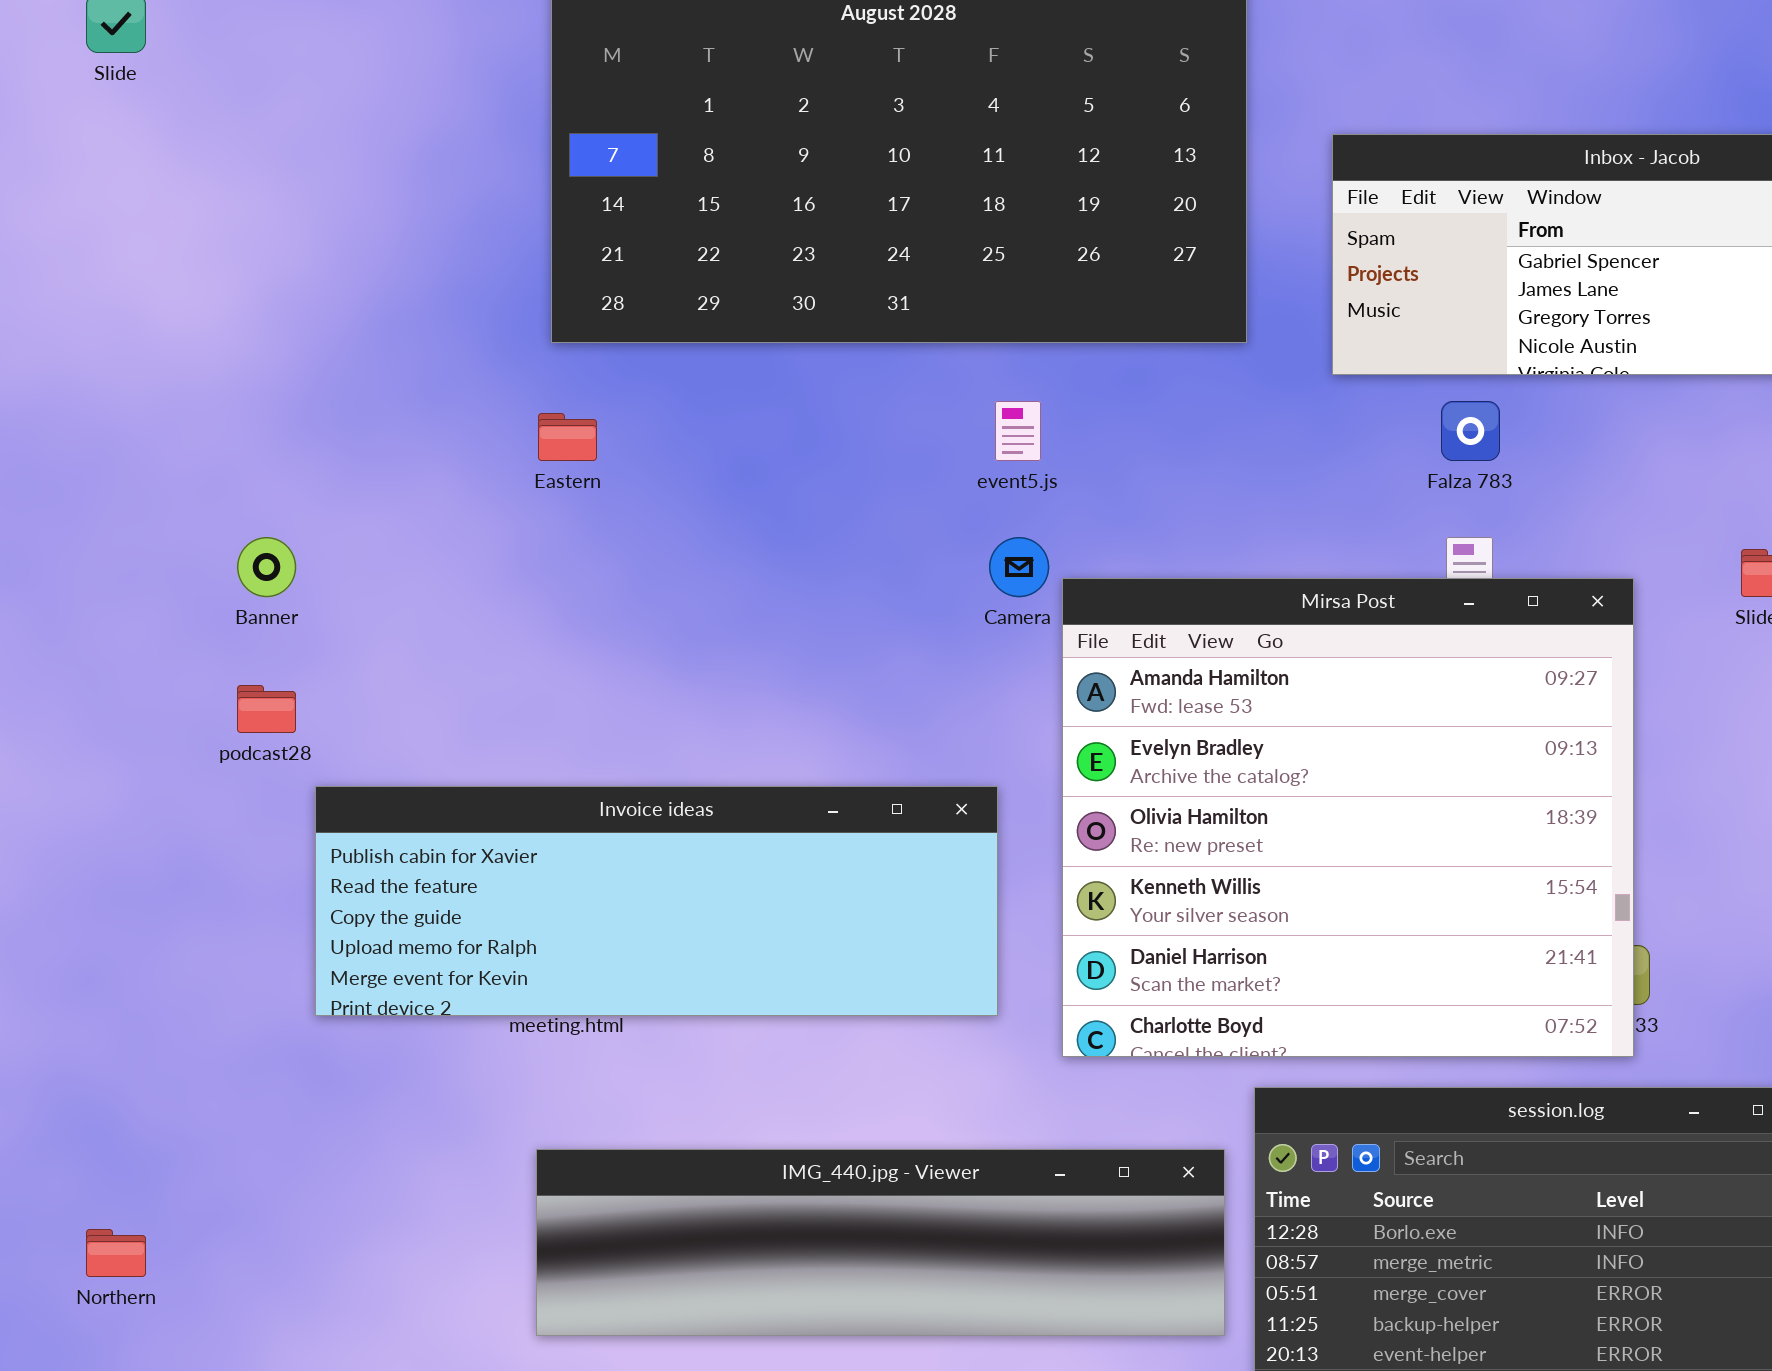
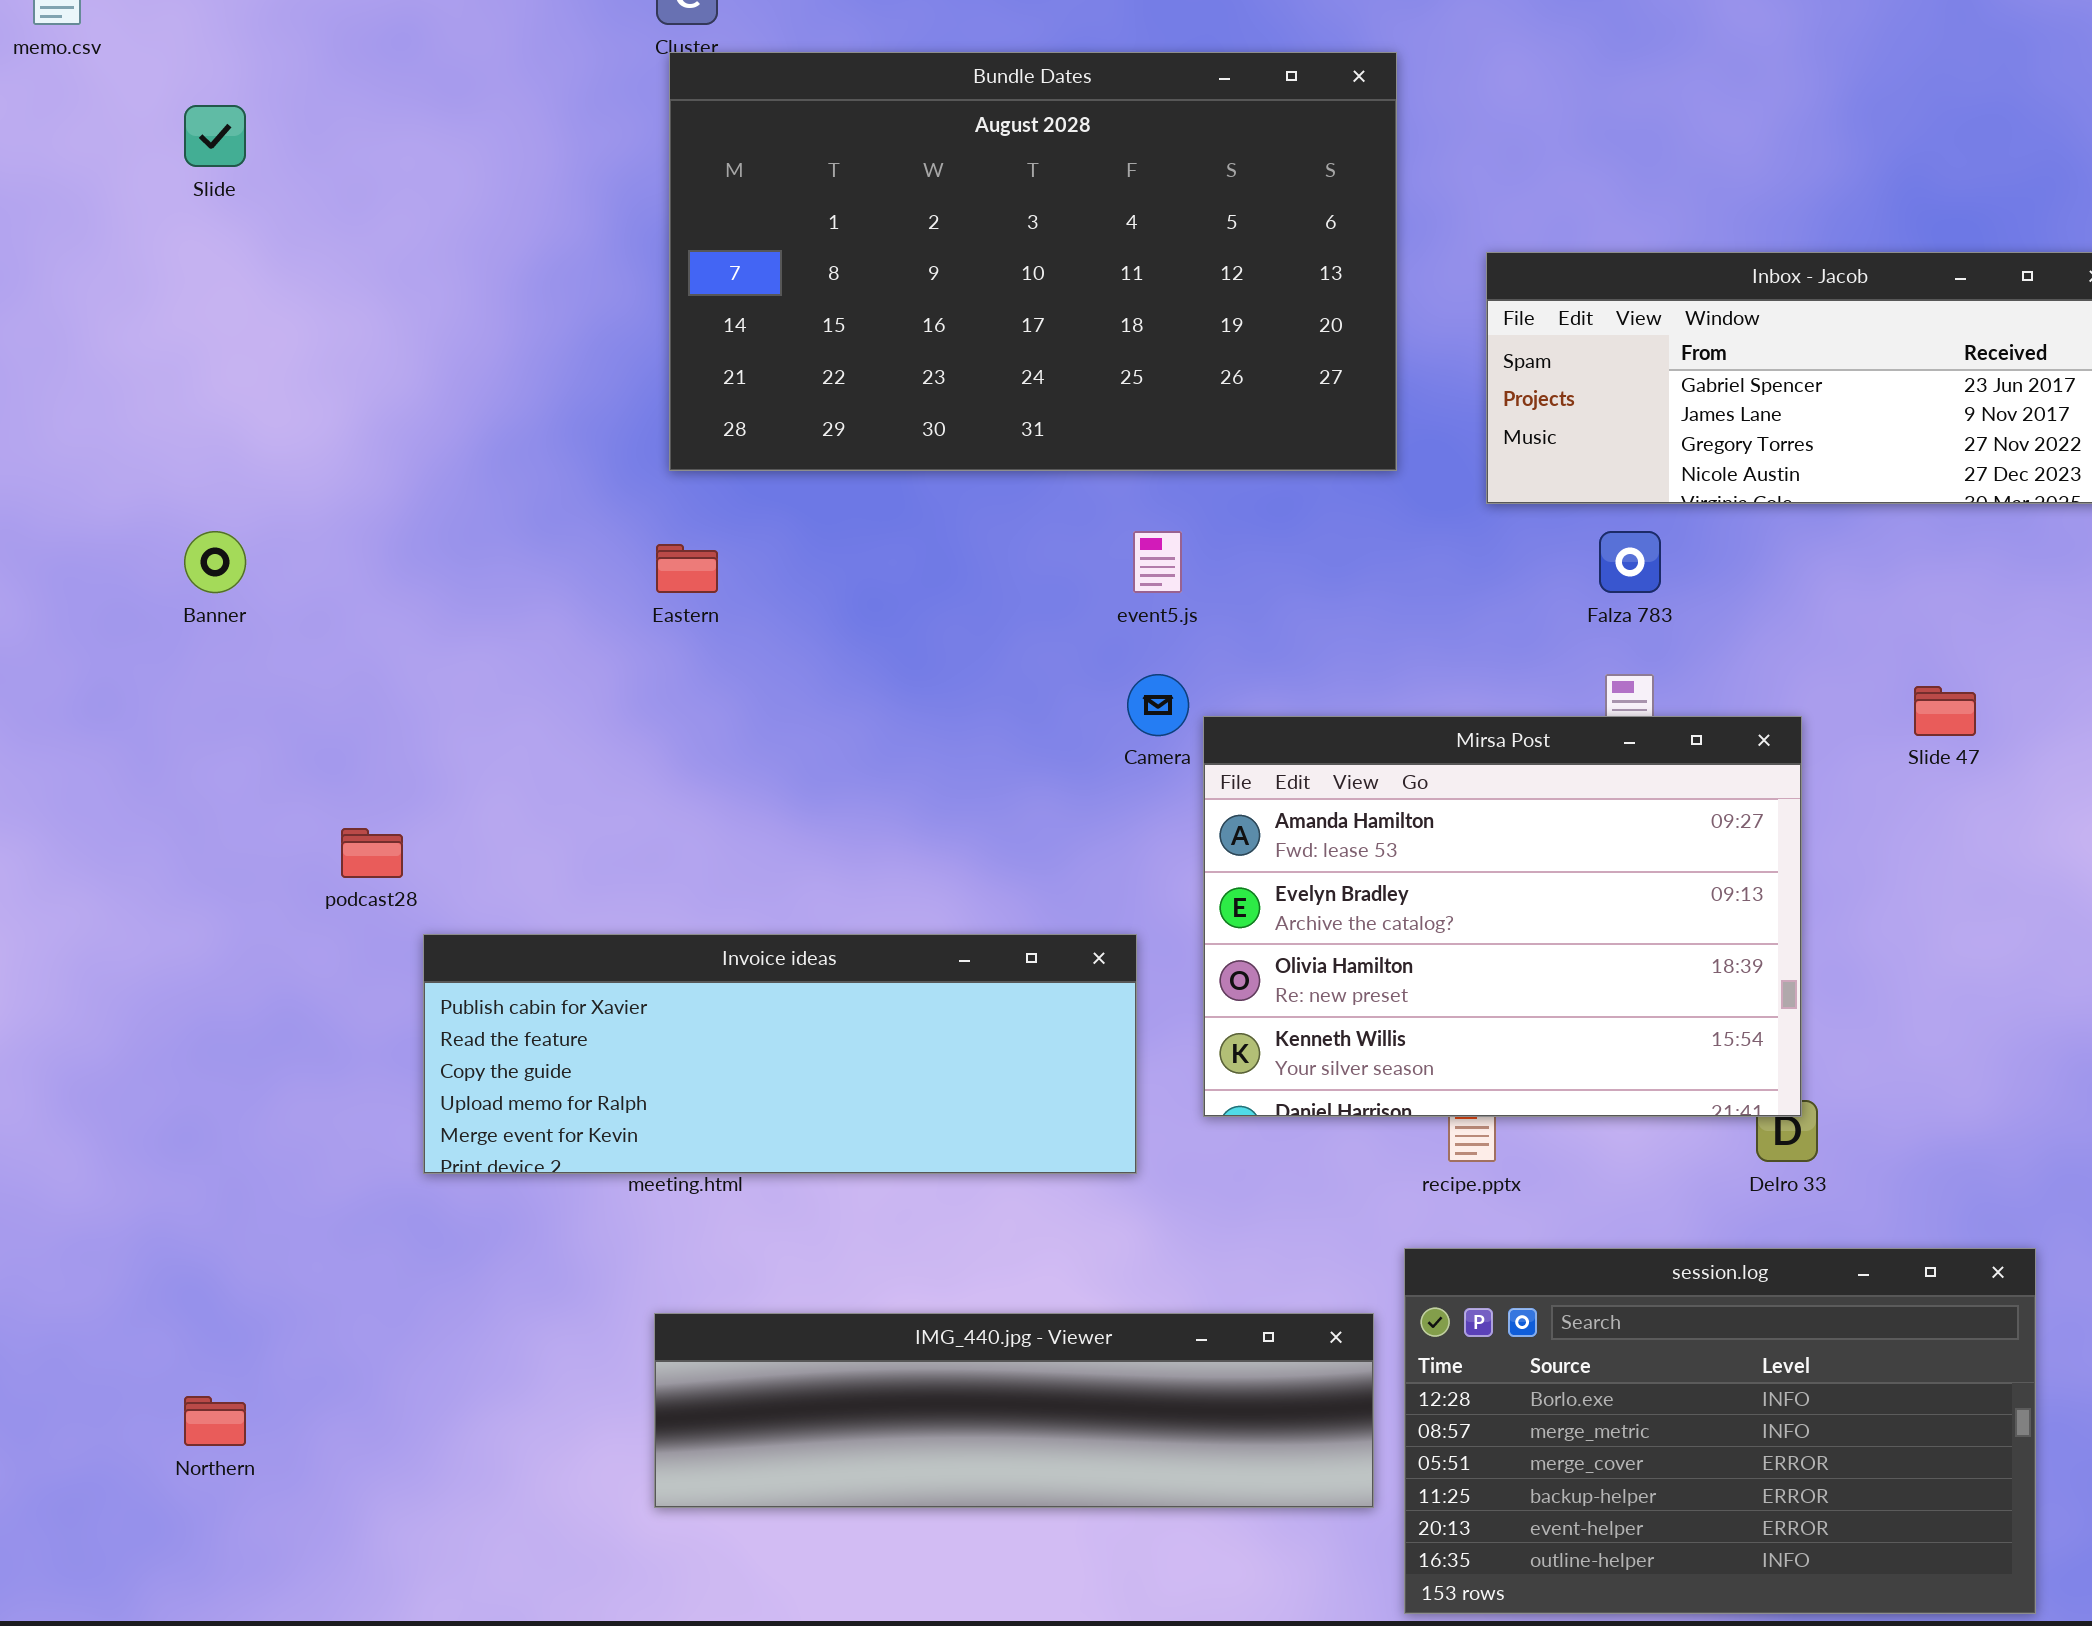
Banner: [237,537,296,597] -> [184,531,246,593], moved
Mirsa Post: [1062,578,1634,1057] -> [1203,716,1802,1117], resized

